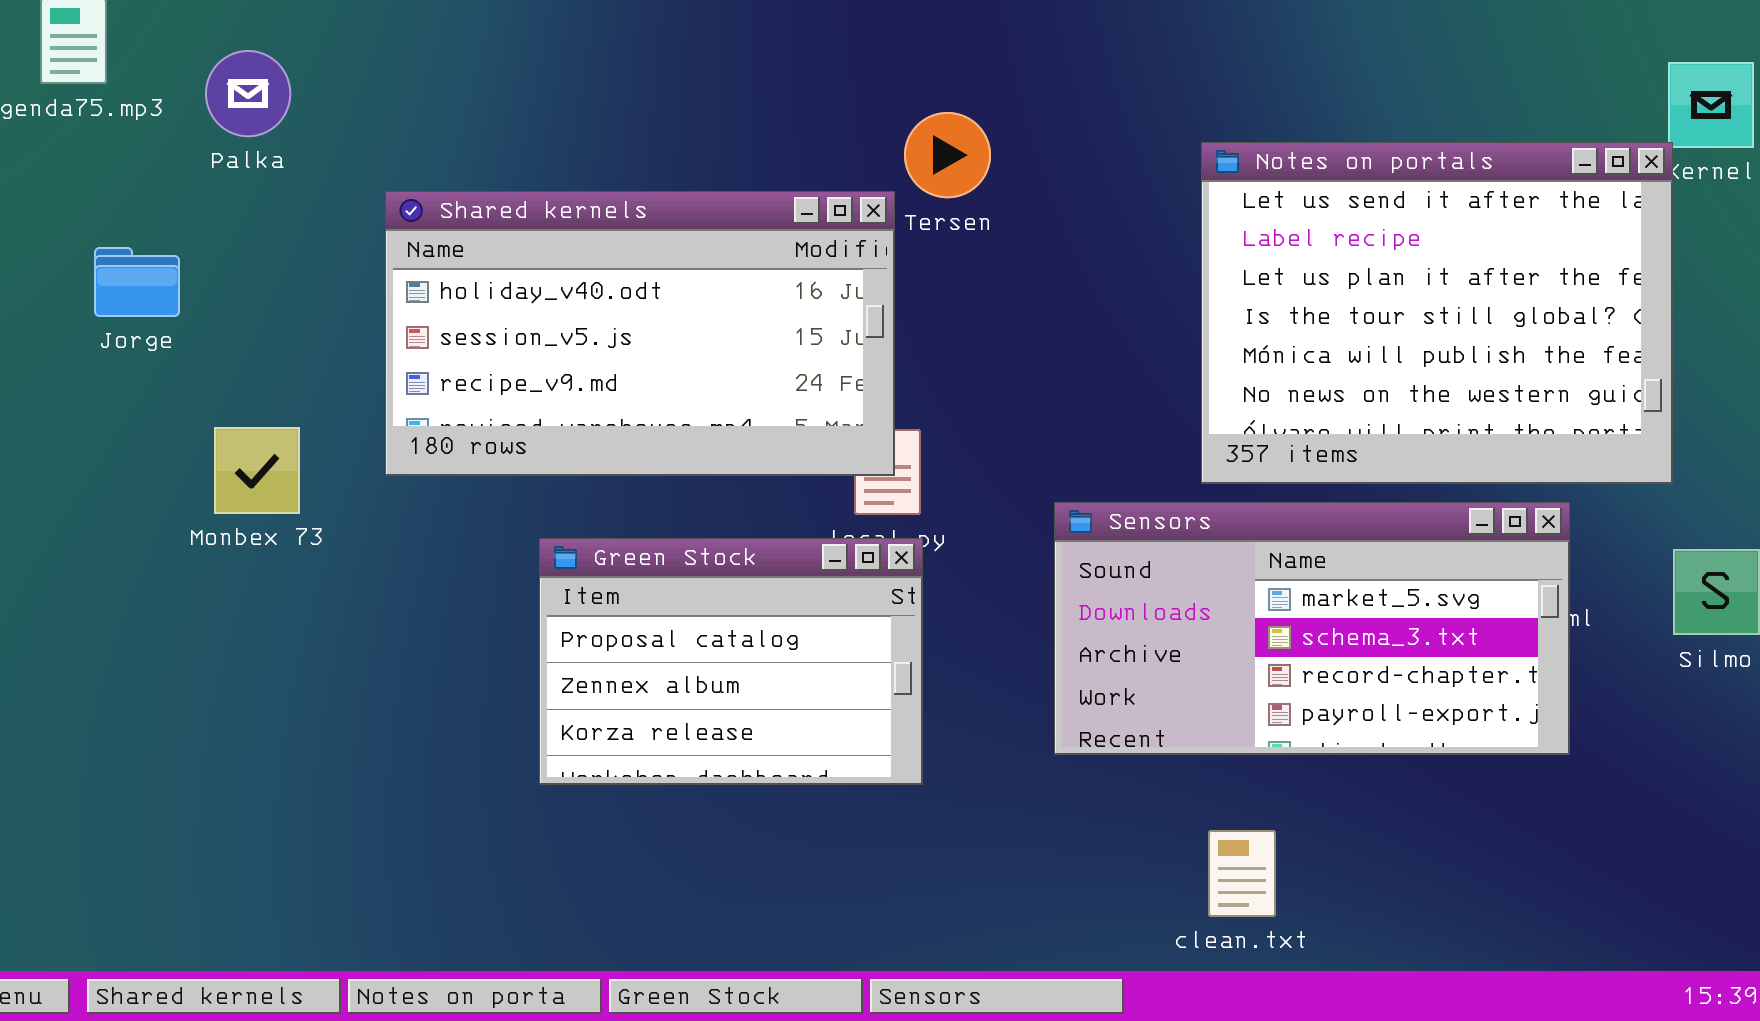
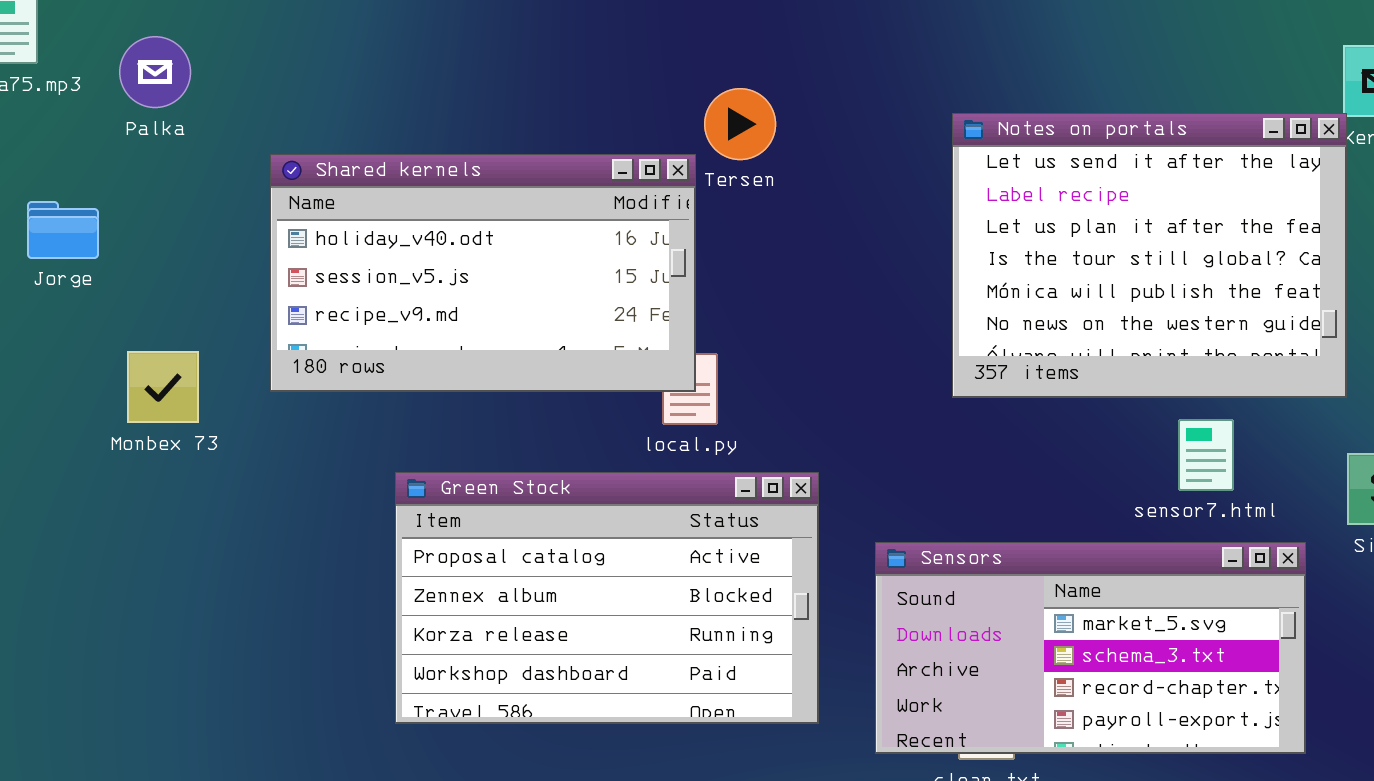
Sensors: [1054,502,1570,755] -> [875,542,1306,754], moved
Green Stock: [539,538,923,785] -> [395,472,819,724], moved, resized

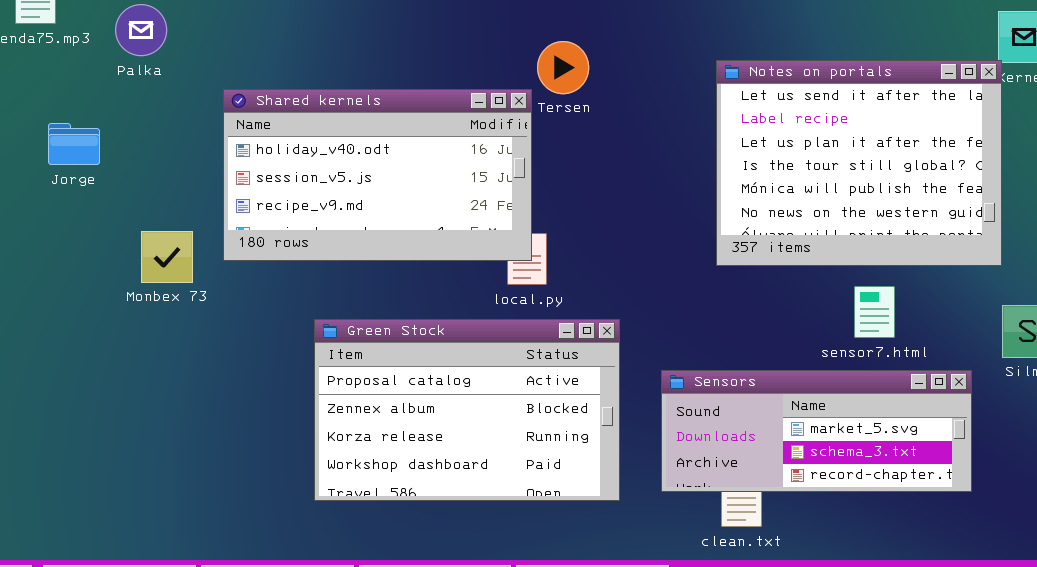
Monbex 73: [127,351,199,423] -> [141,231,193,283], moved
sensor7.html: [1178,419,1234,491] -> [854,286,895,338], moved
Sensors: [875,542,1306,754] -> [661,370,972,492], resized

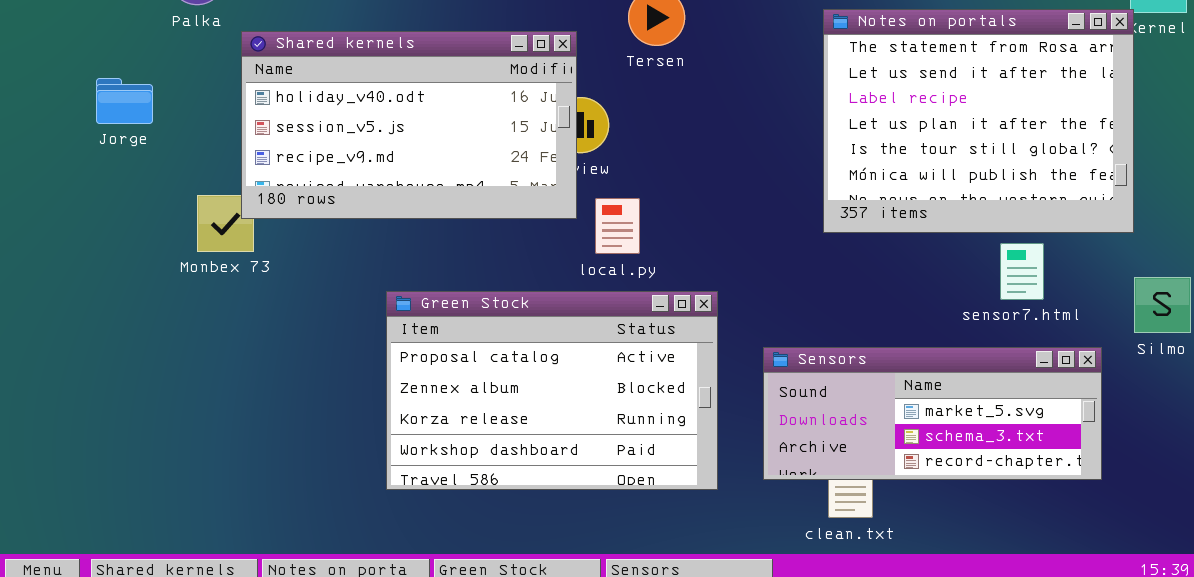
Notes on portals: [716,60,1002,266] -> [823,9,1134,233], scrolled up 1 row
Shared kernels: [223,89,532,261] -> [241,31,577,219], moved
sensor7.html: [854,286,895,338] -> [1000,243,1044,300], moved

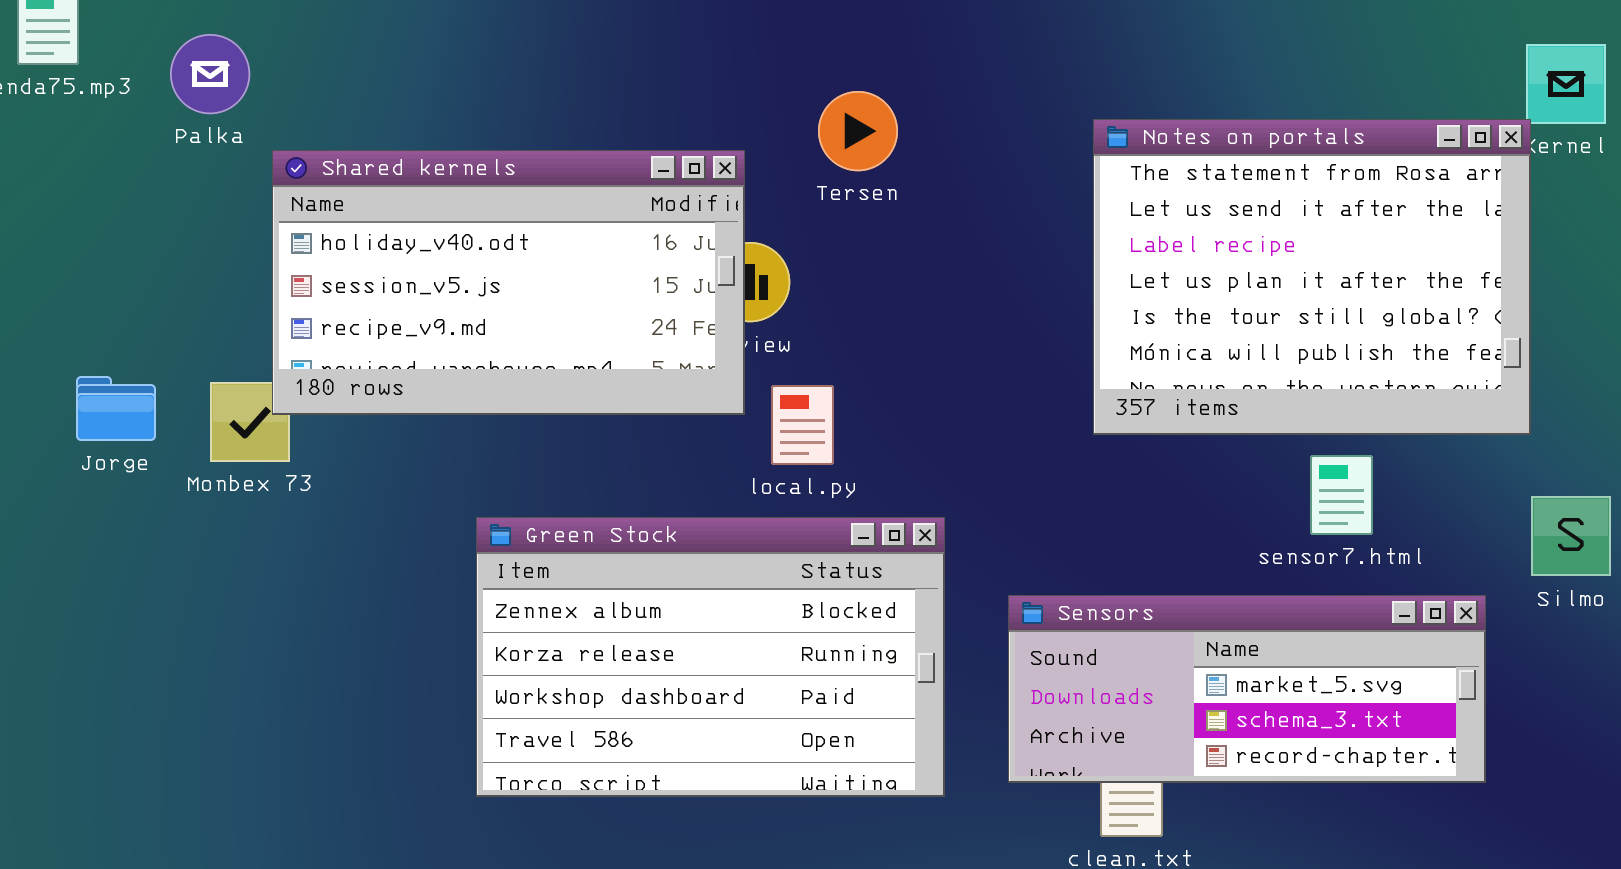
Jorge: [96,78,153,124] -> [76,376,156,441], moved
sensor7.html: [1000,243,1044,300] -> [1310,455,1373,535], moved
Green Stock: [386,291,718,490] -> [476,517,945,797], scrolled down 1 row

